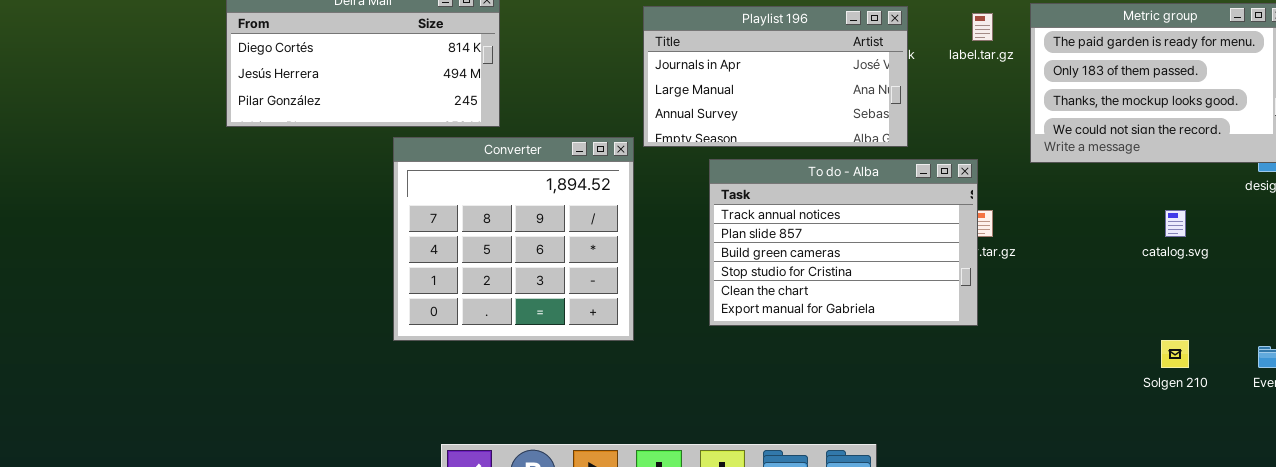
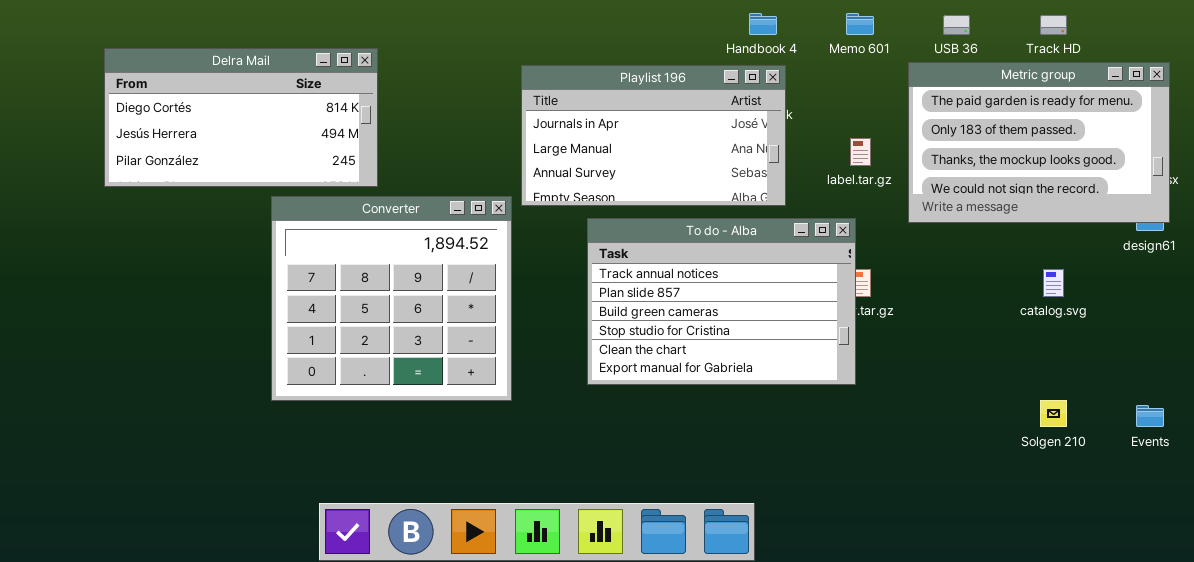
label.tar.gz: [972,13,993,41] -> [850,138,871,166], moved

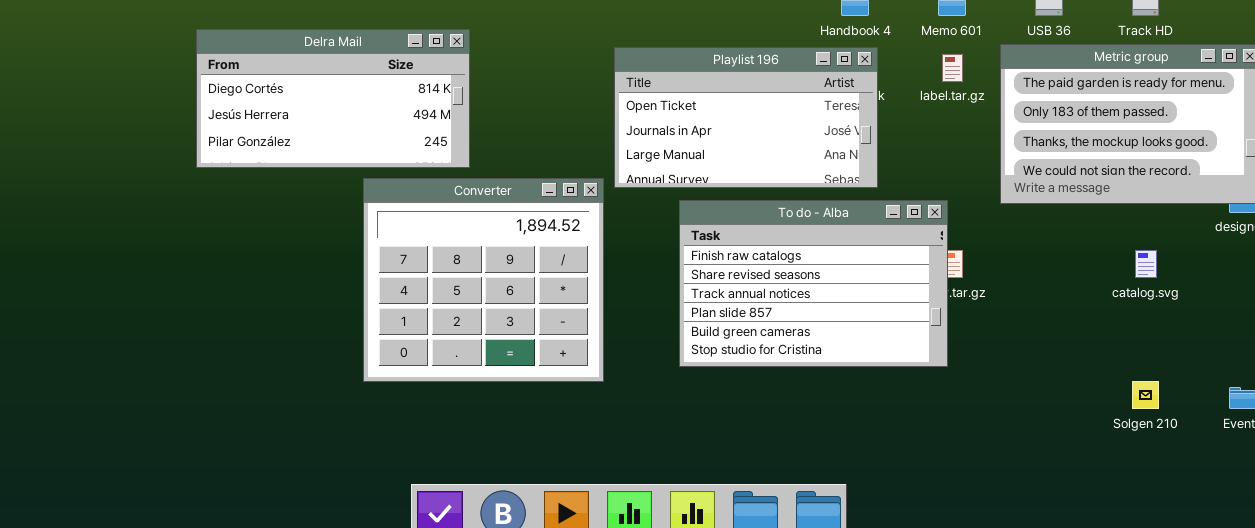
Playlist 196: [521,65,786,206] -> [614,47,878,188], scrolled up 1 row
label.tar.gz: [850,138,871,166] -> [942,54,963,82], moved
To do - Alba: [587,218,856,385] -> [679,200,948,367], scrolled up 2 rows

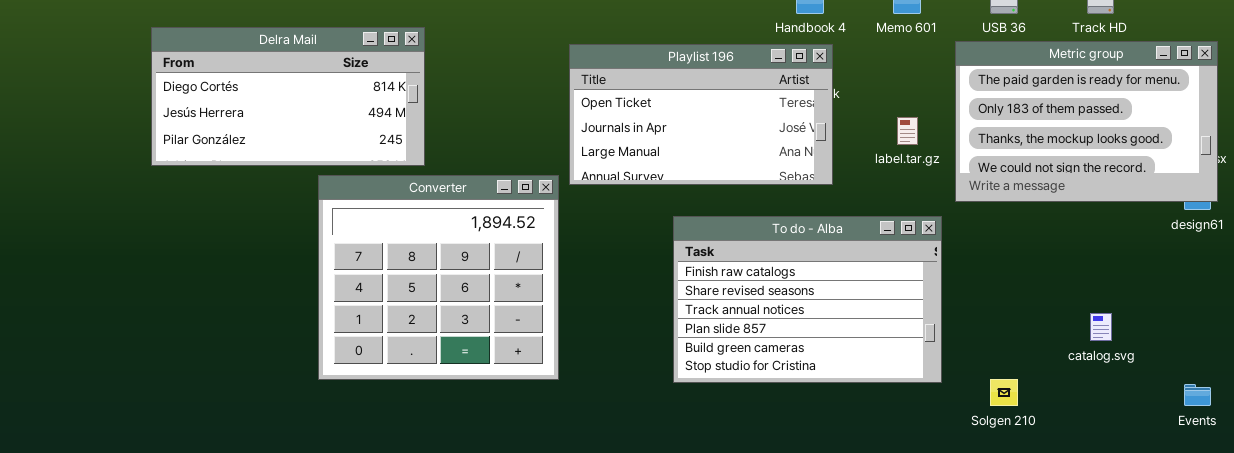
label.tar.gz: [942,54,963,82] -> [897,117,918,145], moved
To do - Alba: [679,200,948,367] -> [673,216,942,383], moved
catalog.svg: [1135,250,1157,278] -> [1090,313,1112,341], moved
Solgen 210: [1132,381,1159,409] -> [990,379,1018,406], moved

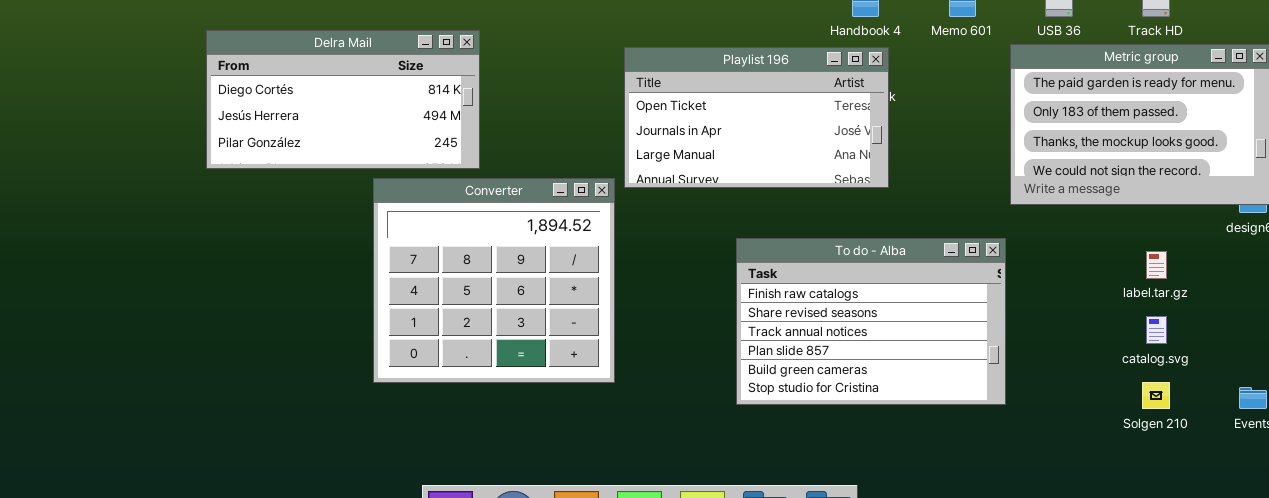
label.tar.gz: [897,117,918,145] -> [1146,251,1167,279], moved
To do - Alba: [673,216,942,383] -> [736,238,1006,405], moved
Solgen 210: [990,379,1018,406] -> [1142,382,1170,409], moved

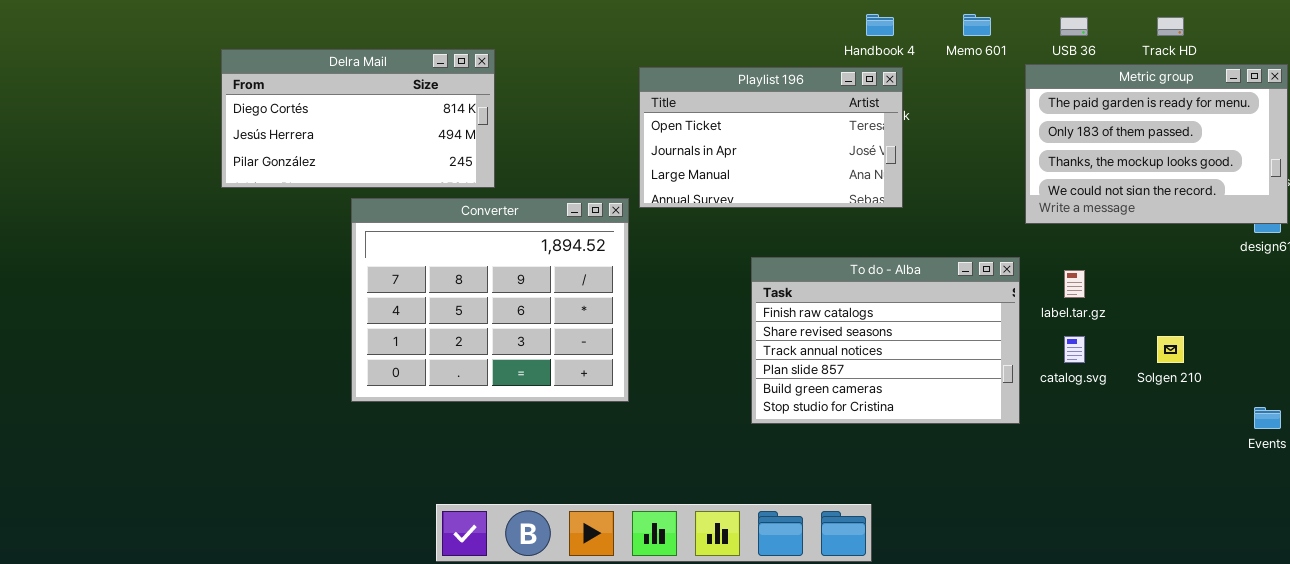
Converter: [373,178,615,383] -> [351,198,629,402], resized
label.tar.gz: [1146,251,1167,279] -> [1064,270,1085,298], moved
catalog.svg: [1146,316,1167,344] -> [1064,336,1085,363], moved
Solgen 210: [1142,382,1170,409] -> [1157,336,1184,363], moved

